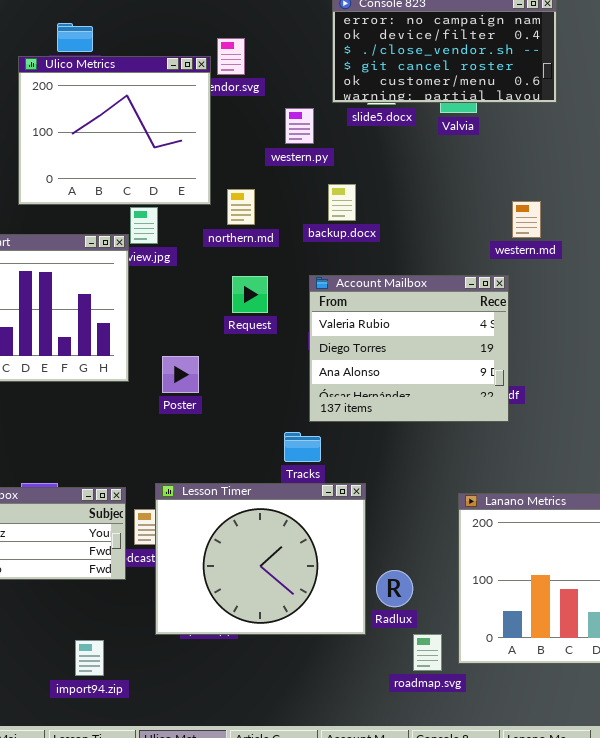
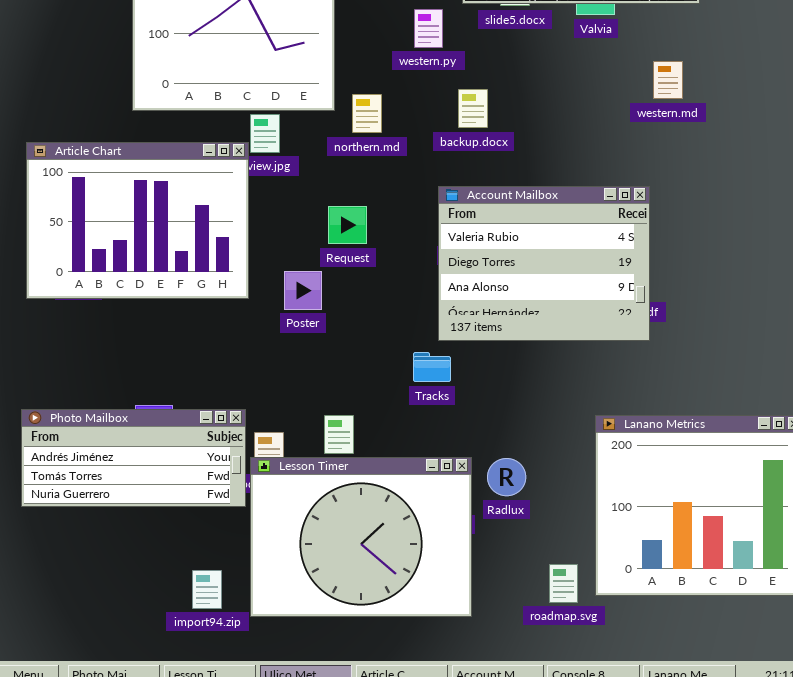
western.md: [512,201,541,238] -> [653,61,683,99], moved
Request: [232,276,268,313] -> [328,206,367,244], moved
Lesson Timer: [155,483,366,635] -> [250,457,472,617], moved
Radlux: [376,570,413,607] -> [487,458,526,496], moved

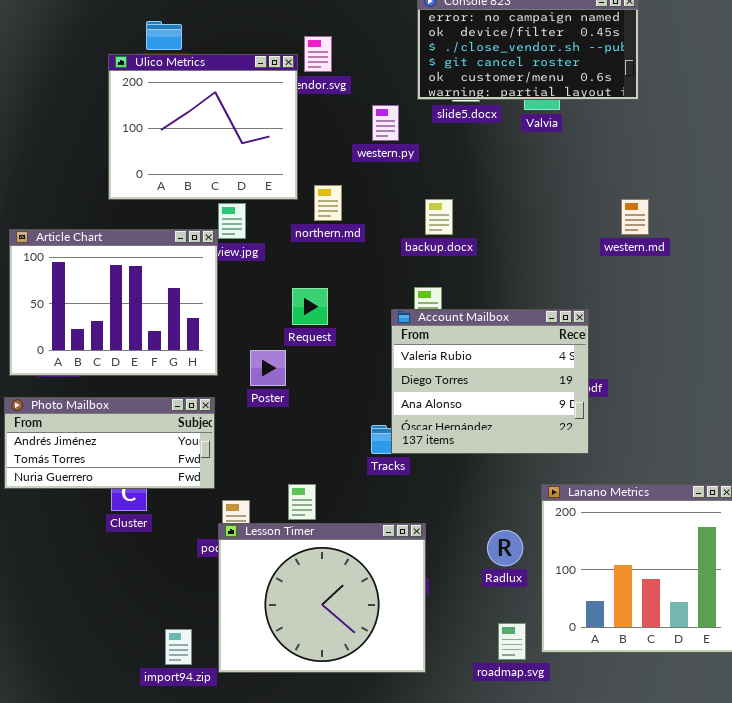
western.md: [653,61,683,99] -> [621,199,649,235], moved
backup.docx: [458,89,488,128] -> [425,199,453,235], moved
Account Mailbox: [438,186,650,341] -> [391,309,589,454], moved
Photo Mailbox: [21,409,246,507] -> [4,397,215,489], moved
Radlux: [487,458,526,496] -> [487,530,523,566], moved

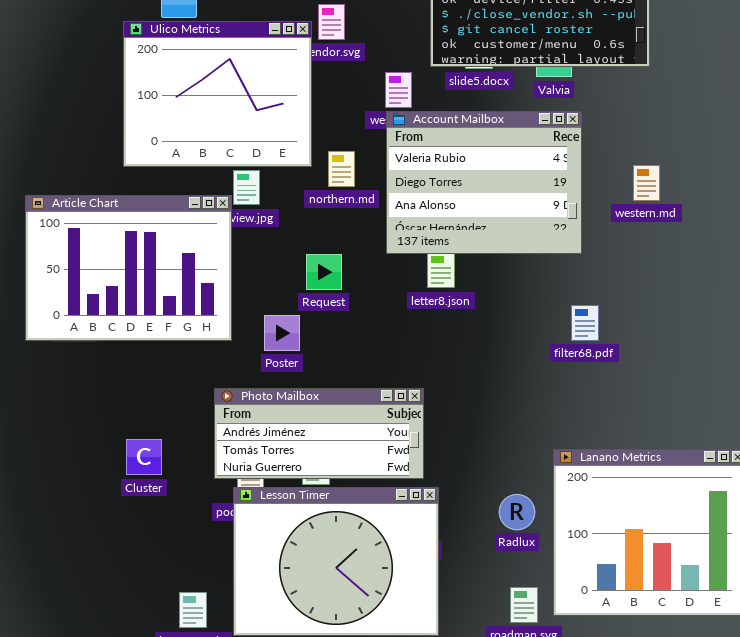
Account Mailbox: [391,309,589,454] -> [386,111,582,254], moved
Photo Mailbox: [4,397,215,489] -> [214,388,424,479], moved

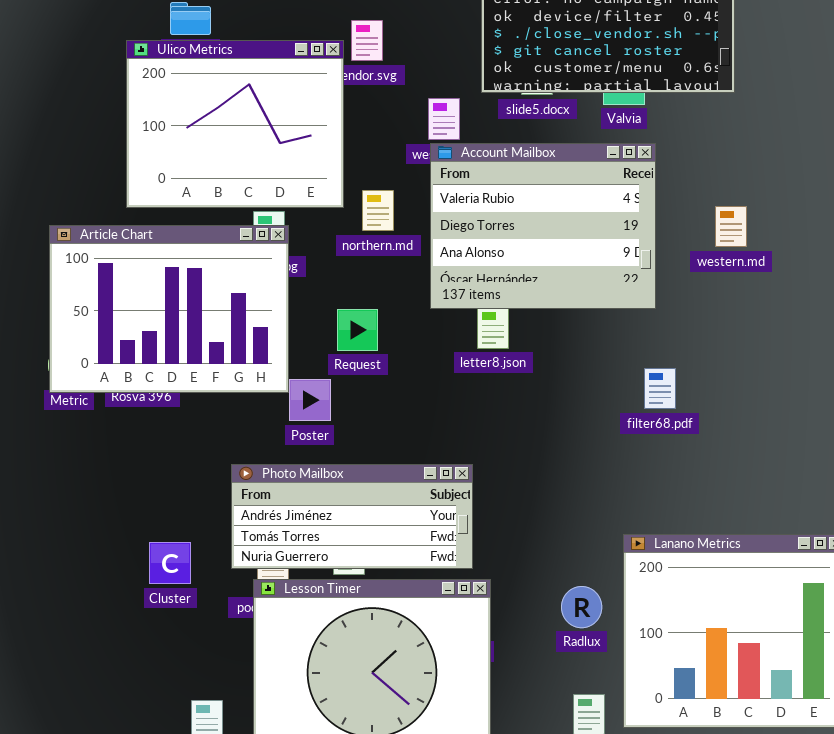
Article Chart: [25,195,232,341] -> [49,225,289,393], moved
Cluster: [126,439,162,475] -> [149,542,191,584], moved

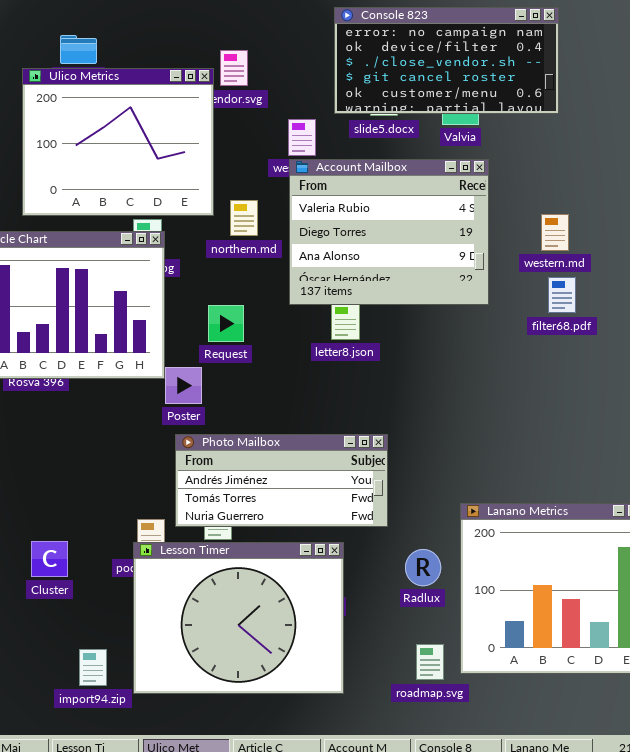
filter68.pdf: [644,368,676,409] -> [548,277,576,313], moved
Photo Mailbox: [231,464,473,569] -> [175,434,388,527], moved
Cluster: [149,542,191,584] -> [31,541,68,577], moved

